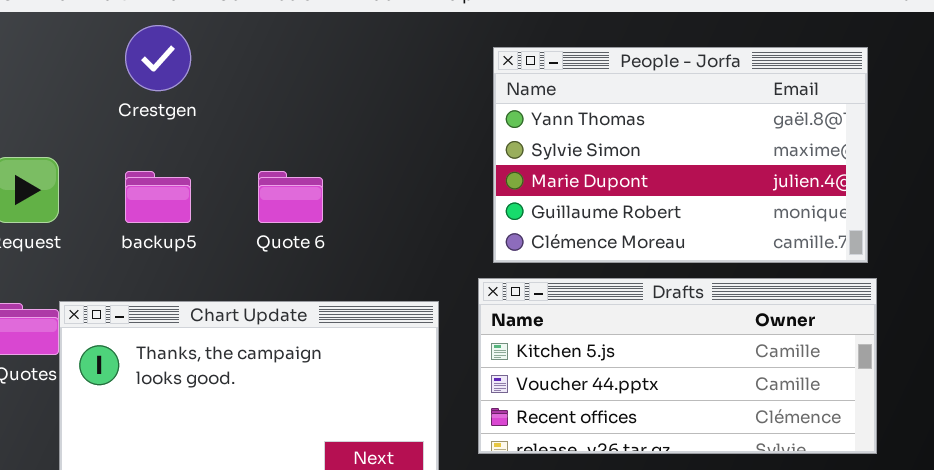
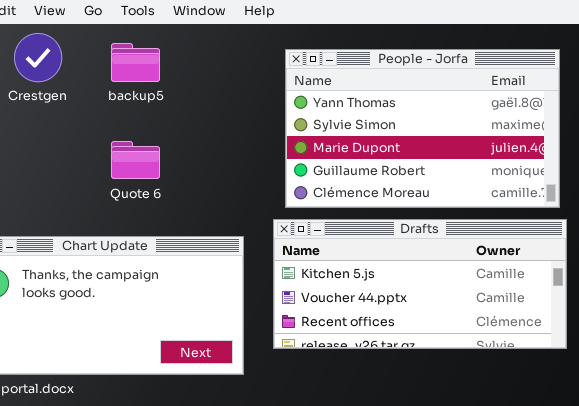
backup5: [125,171,191,223] -> [111,43,160,82], moved

